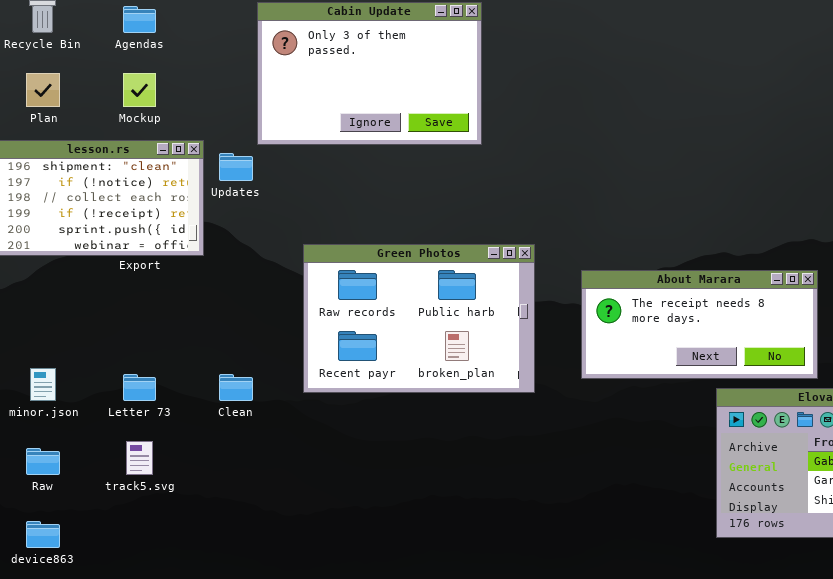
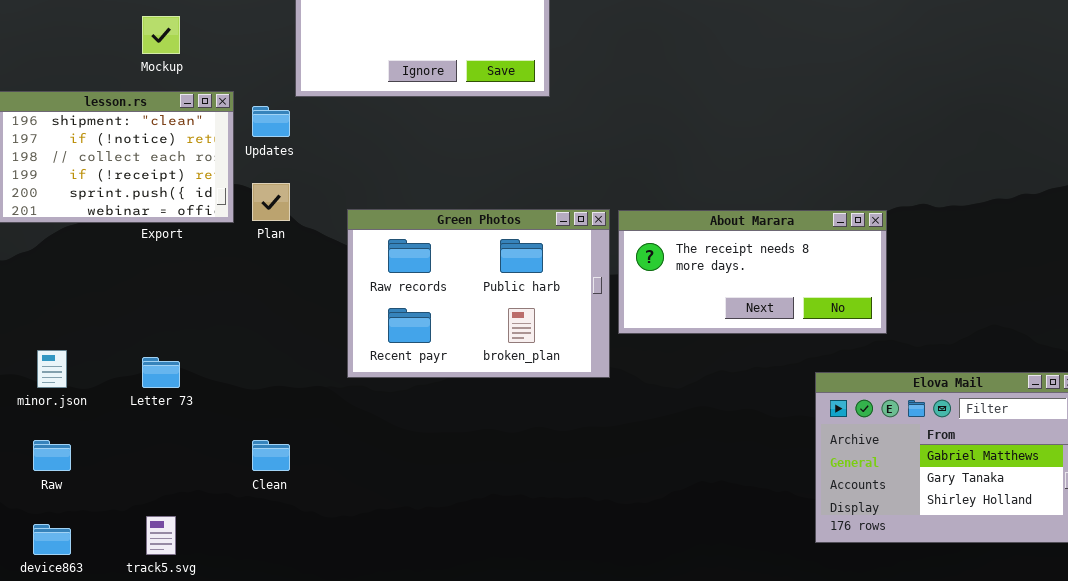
Plan: [26,73,60,107] -> [252,183,290,221], moved
About Marara: [581,270,818,379] -> [618,210,887,334], moved
Clean: [219,374,253,401] -> [252,440,290,471], moved
track5.svg: [126,441,153,475] -> [146,516,176,555], moved

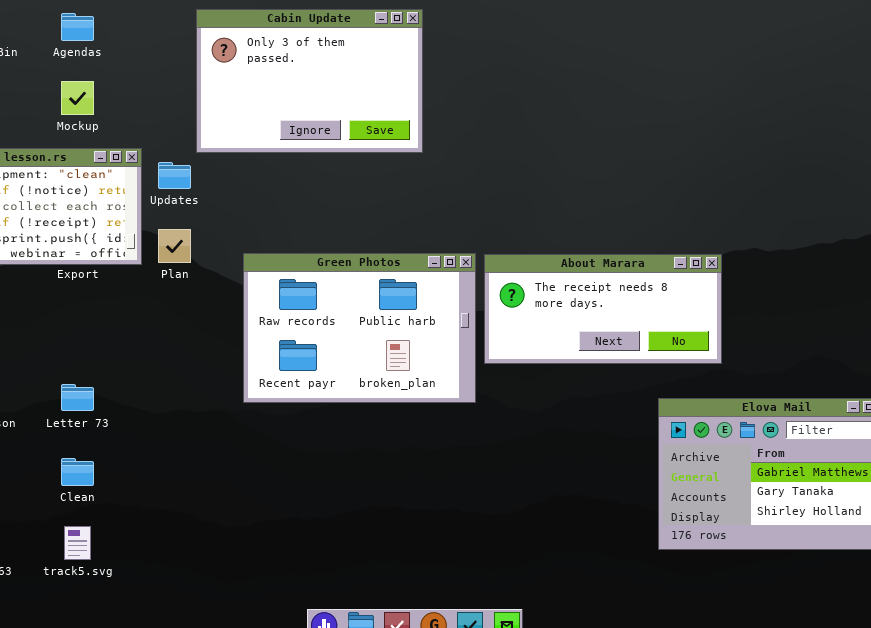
Clean: [252,440,290,471] -> [61,458,94,486], moved

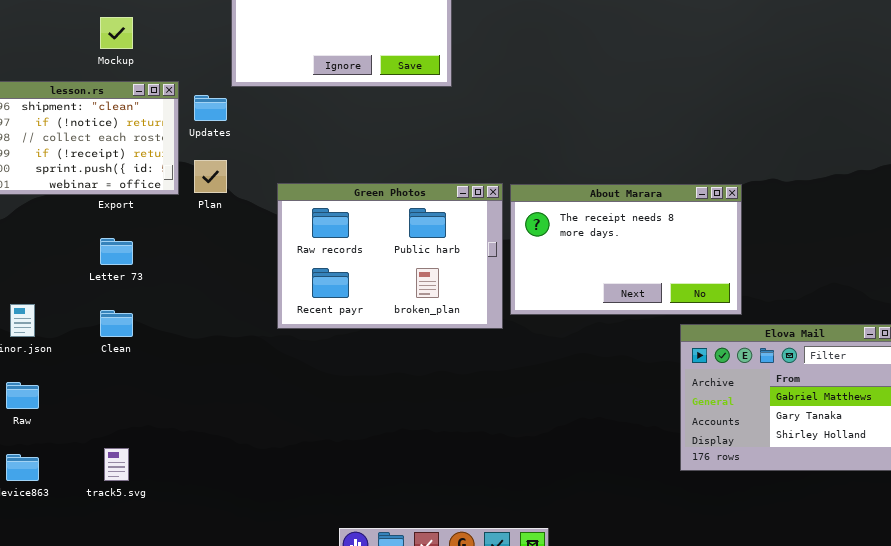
About Marara: [484,254,722,364] -> [510,184,742,315], resized
Letter 73: [61,384,94,411] -> [100,238,133,265], moved
Clean: [61,458,94,486] -> [100,310,133,337], moved

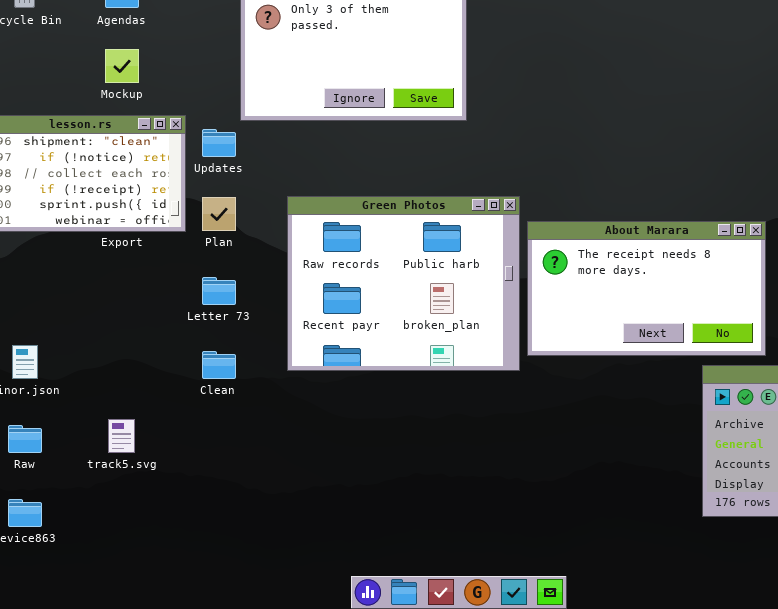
Green Photos: [277,183,503,329] -> [287,196,520,371], resized
Letter 73: [100,238,133,265] -> [202,277,236,305], moved
Clean: [100,310,133,337] -> [202,351,236,379], moved
track5.svg: [104,448,129,481] -> [108,419,135,453], moved

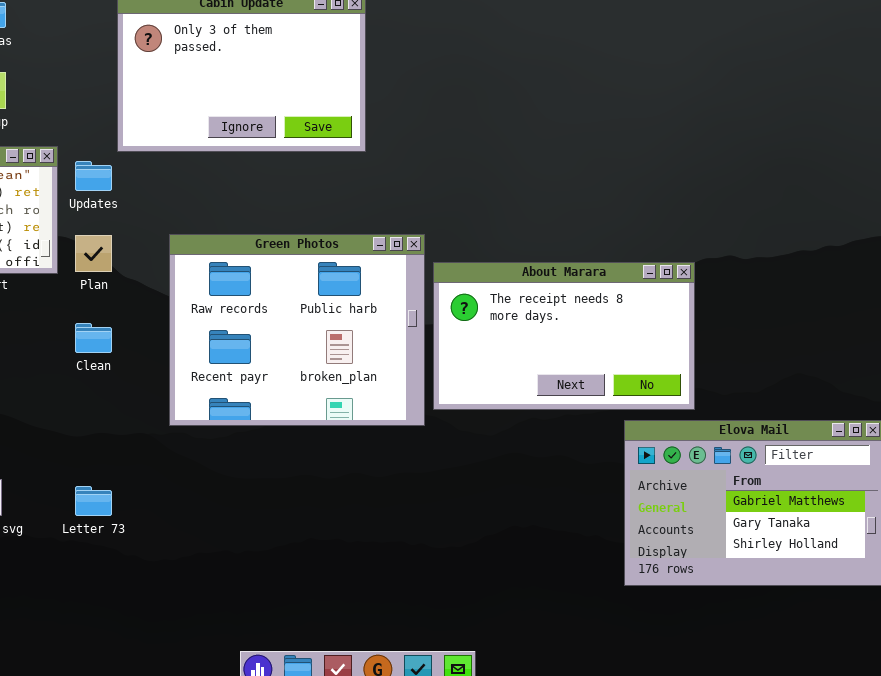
Letter 73: [202,277,236,305] -> [75,486,112,516], moved
Clean: [202,351,236,379] -> [75,323,112,353], moved

